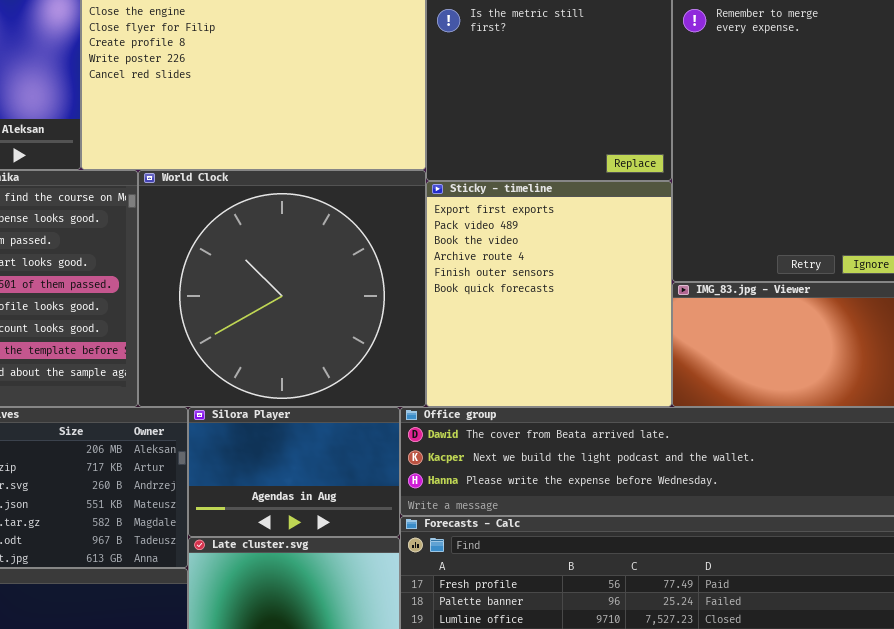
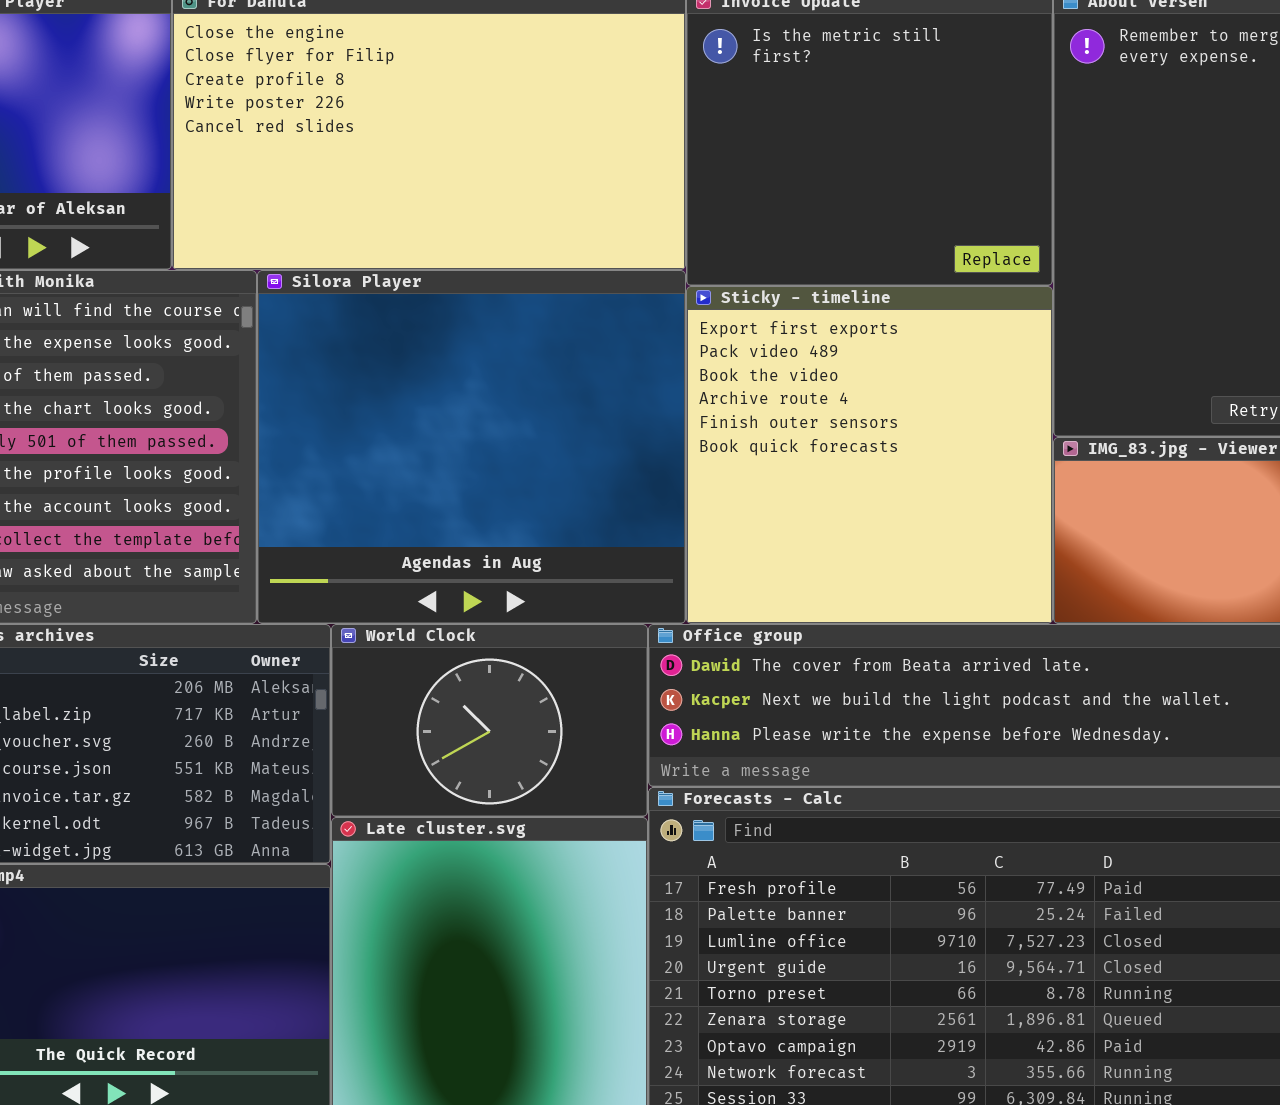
World Clock: [138,170,426,407] -> [331,624,648,817], moved, resized
Silora Player: [188,407,400,537] -> [257,270,686,624], moved, resized

